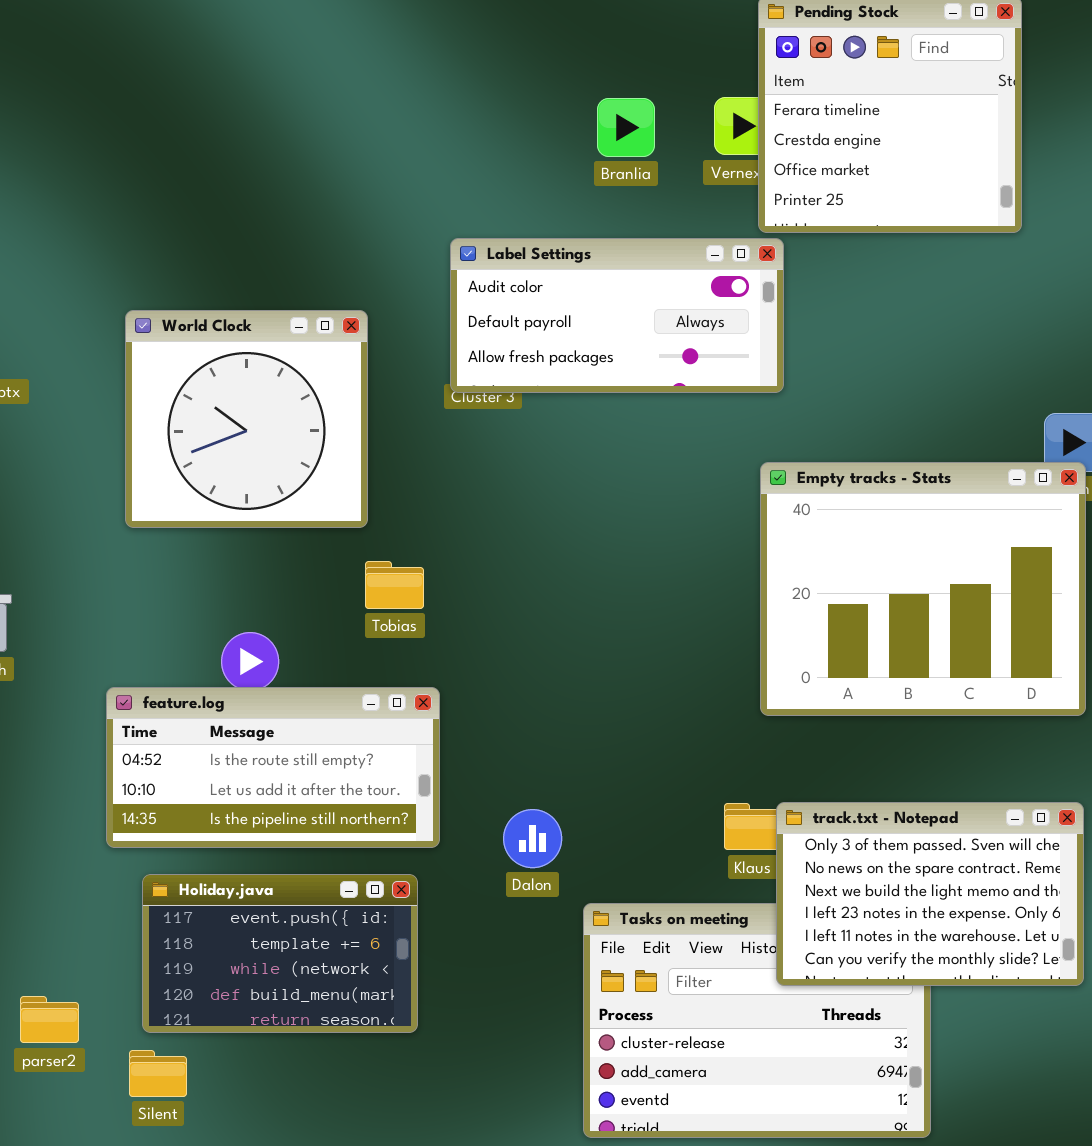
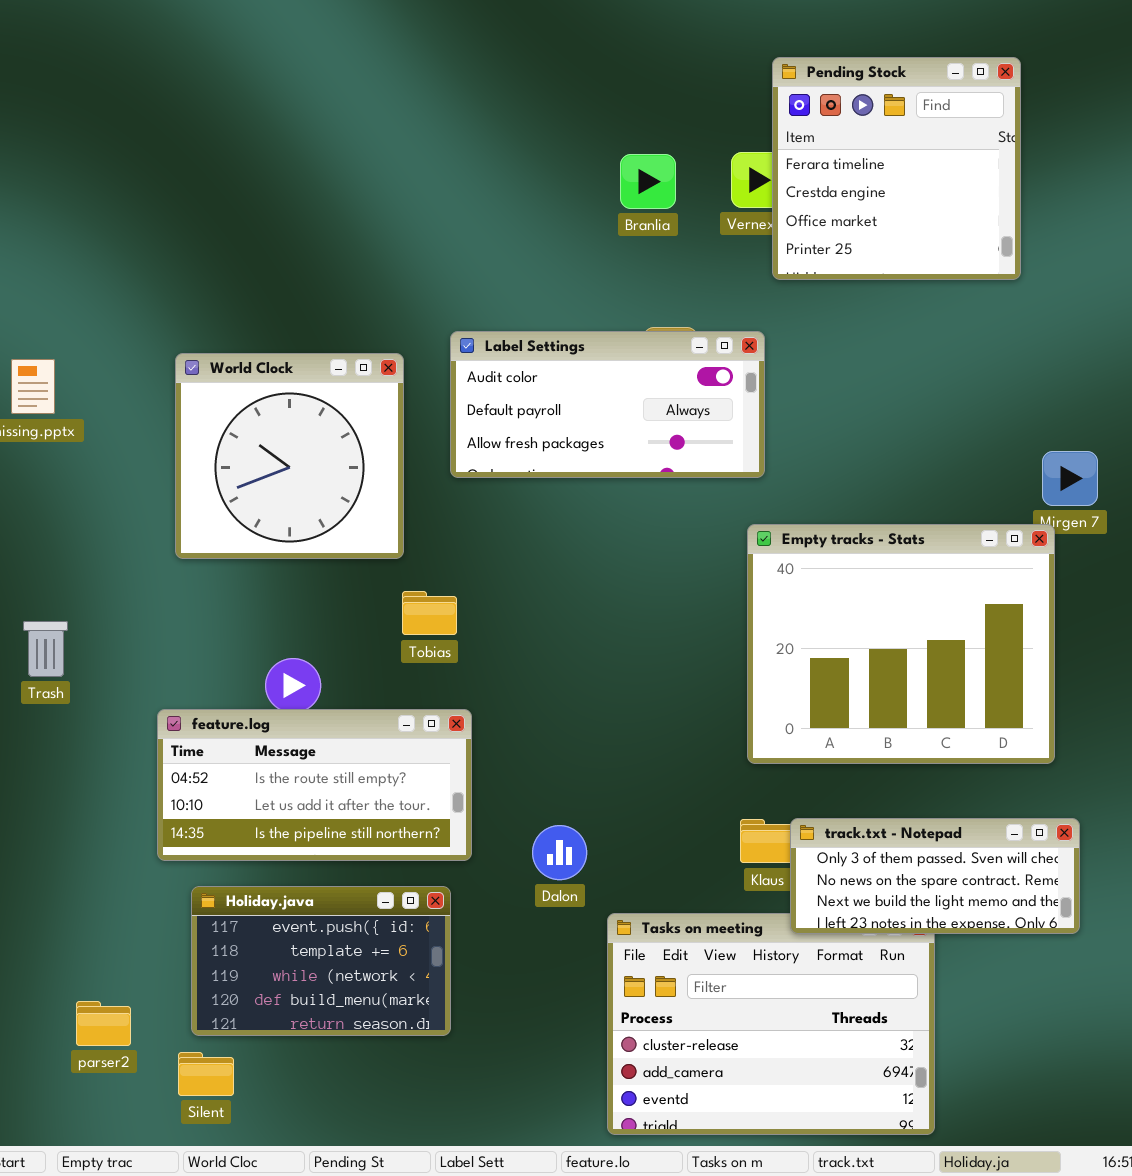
Label Settings: [450,238,784,393] -> [450,331,765,478], moved
Empty tracks - Stats: [760,462,1086,716] -> [747,524,1055,764], moved
track.txt - Notepad: [776,802,1084,986] -> [790,818,1080,934], resized

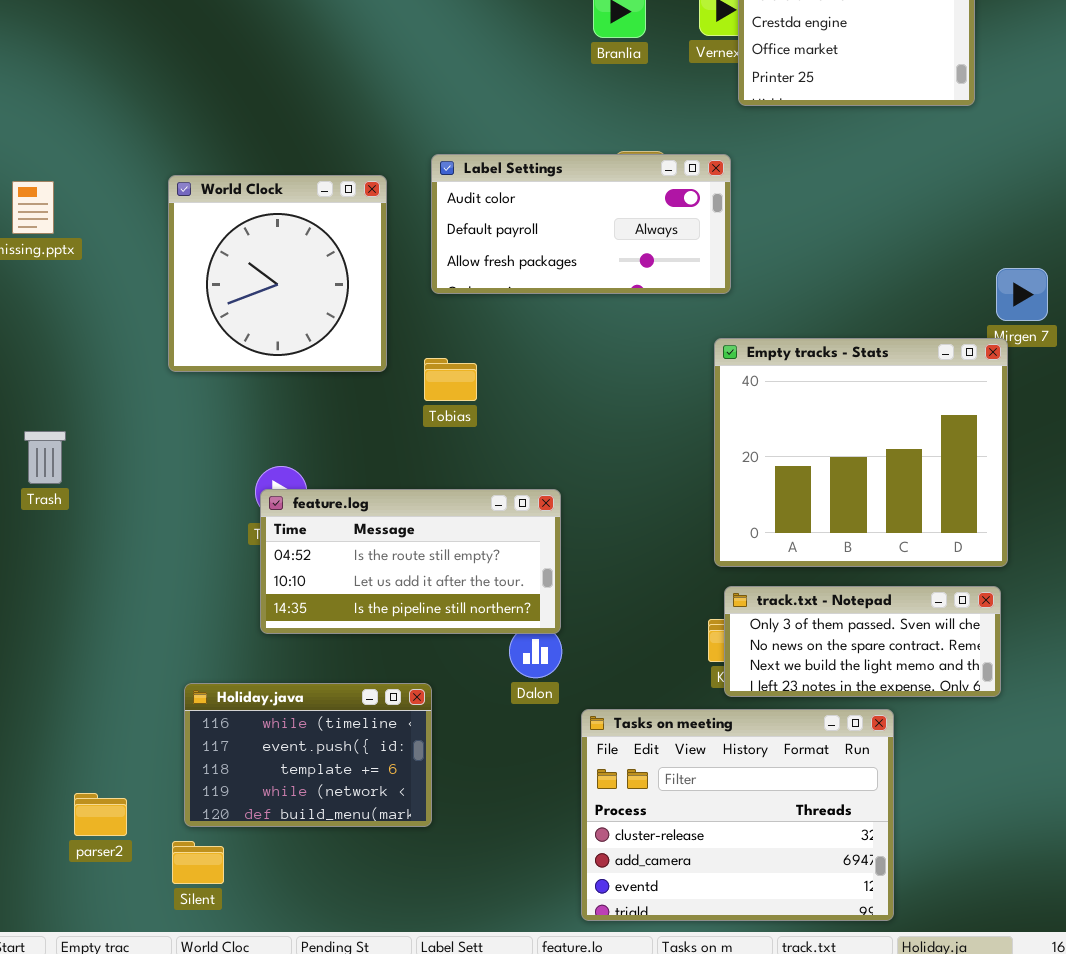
Tobias: [402,591,457,635] -> [424,358,477,401], moved
feature.log: [157,709,472,861] -> [260,489,561,634], moved
track.txt - Notepad: [790,818,1080,934] -> [724,586,1001,697], moved
Holiday.java: [191,886,451,1036] -> [184,683,432,827], scrolled up 1 row

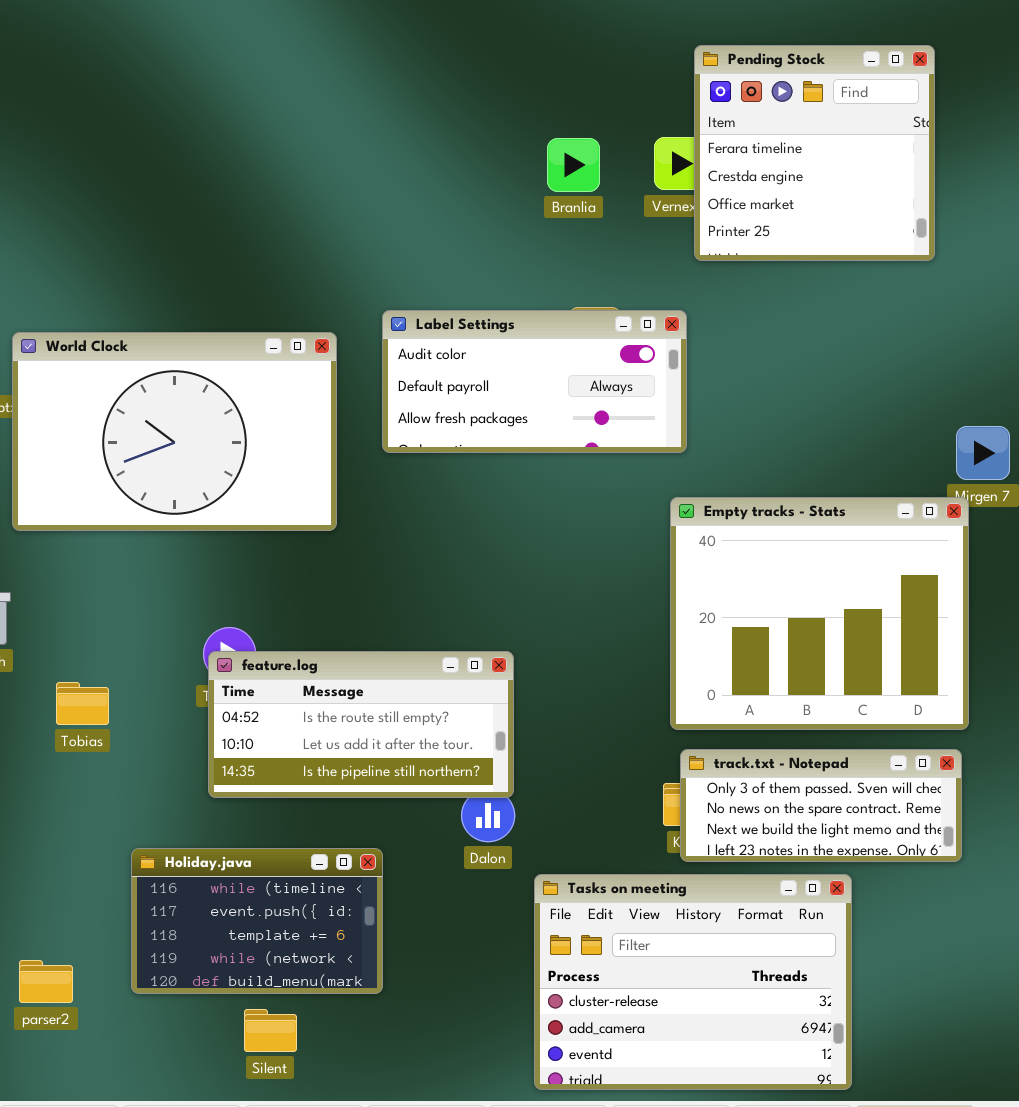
World Clock: [168,175,387,372] -> [12,332,337,531], resized
Tobias: [424,358,477,401] -> [56,682,109,725], moved
Silent: [172,841,224,884] -> [244,1009,297,1052], moved

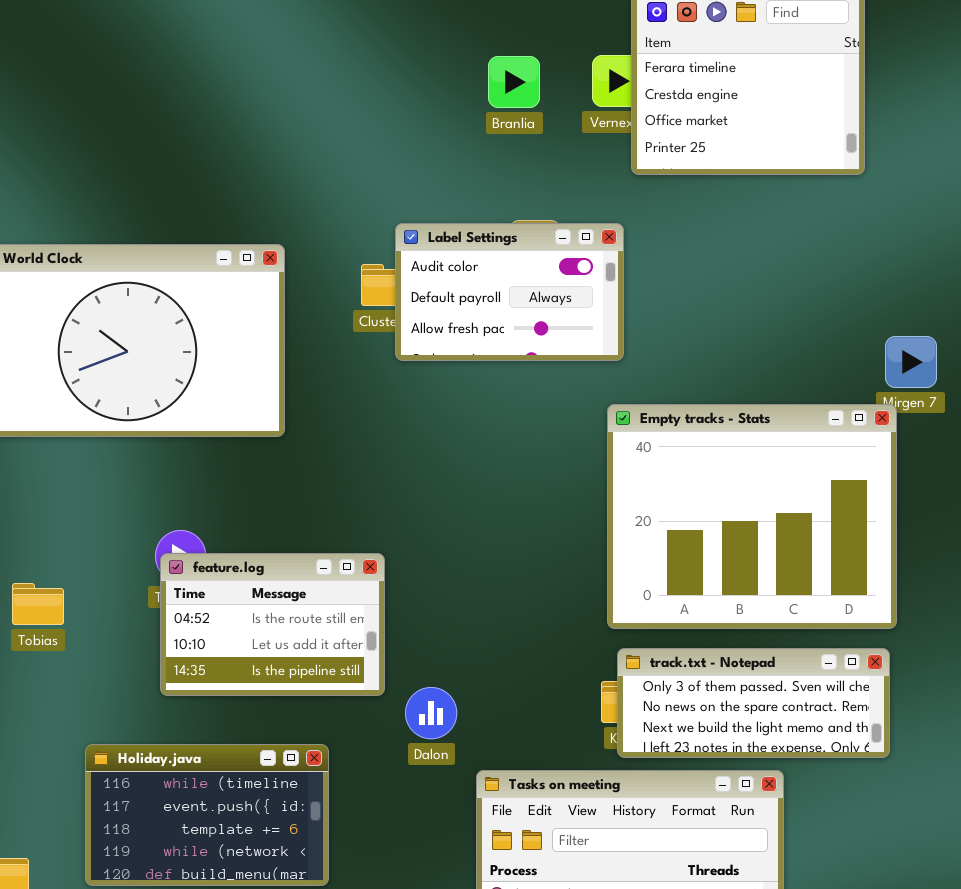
Label Settings: [382,310,687,453] -> [395,223,624,361], resized
feature.log: [208,651,514,798] -> [160,553,385,696], resized

